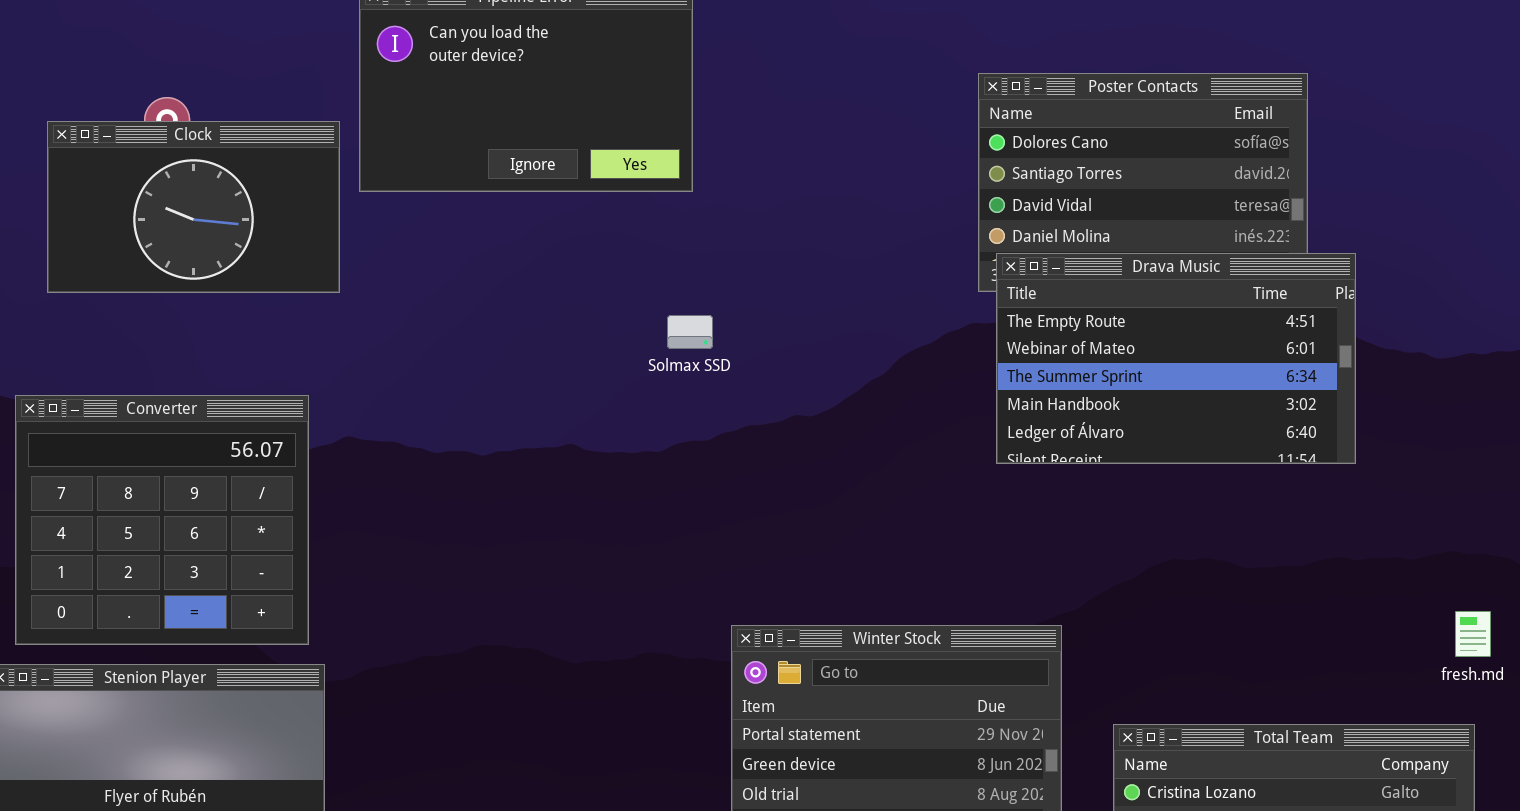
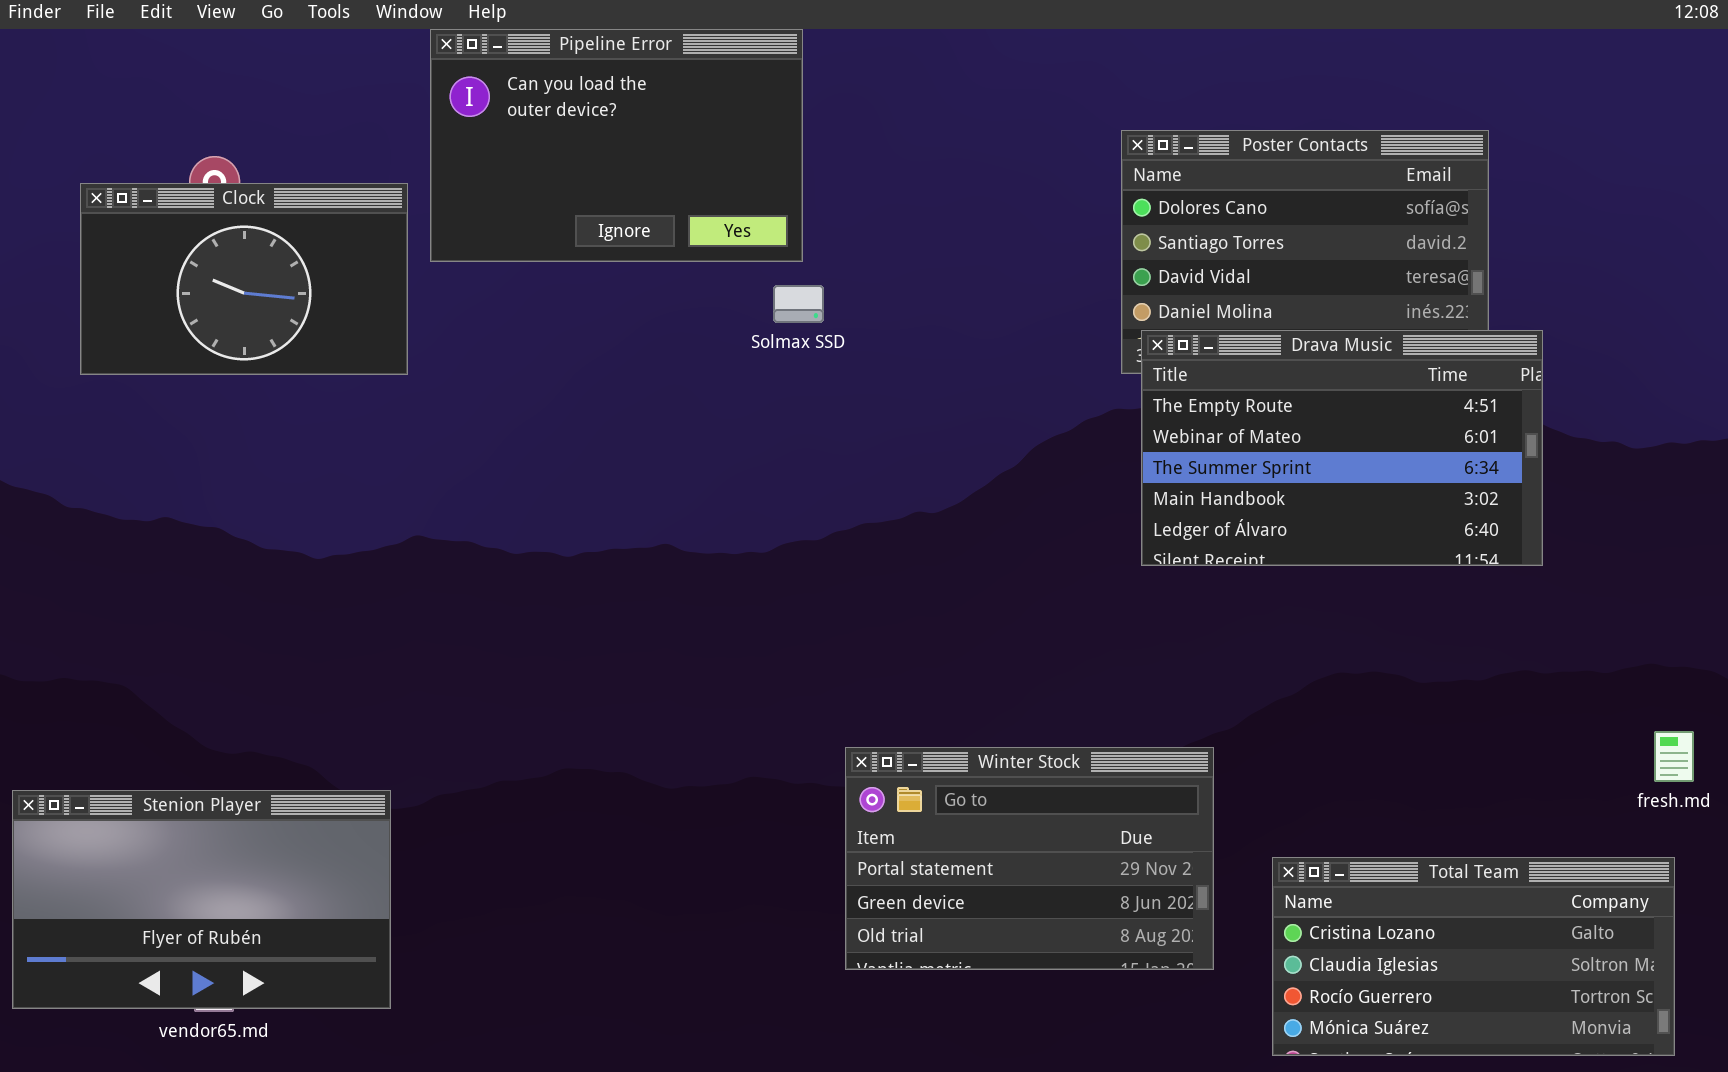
Solmax SSD: [667,315,713,349] -> [773,285,824,323], moved
Converter: [15,395,309,645] -> none, closed

